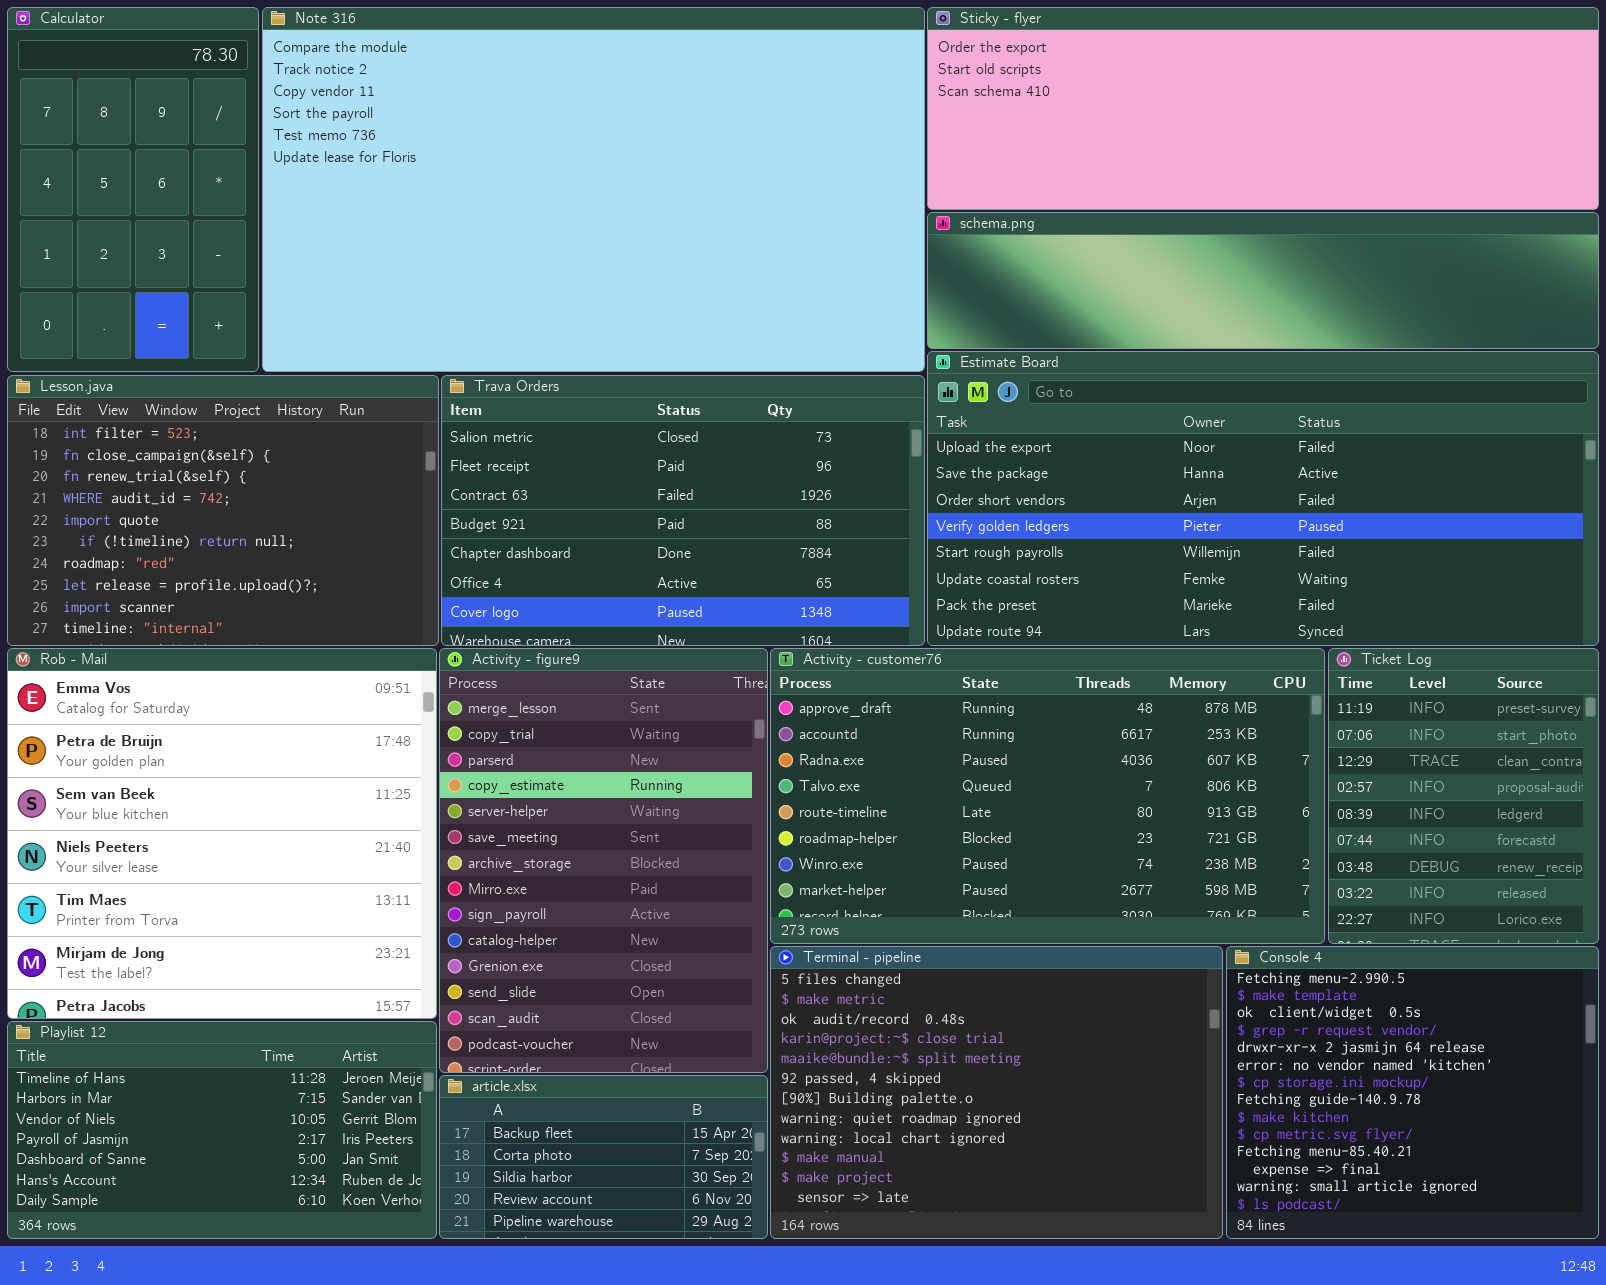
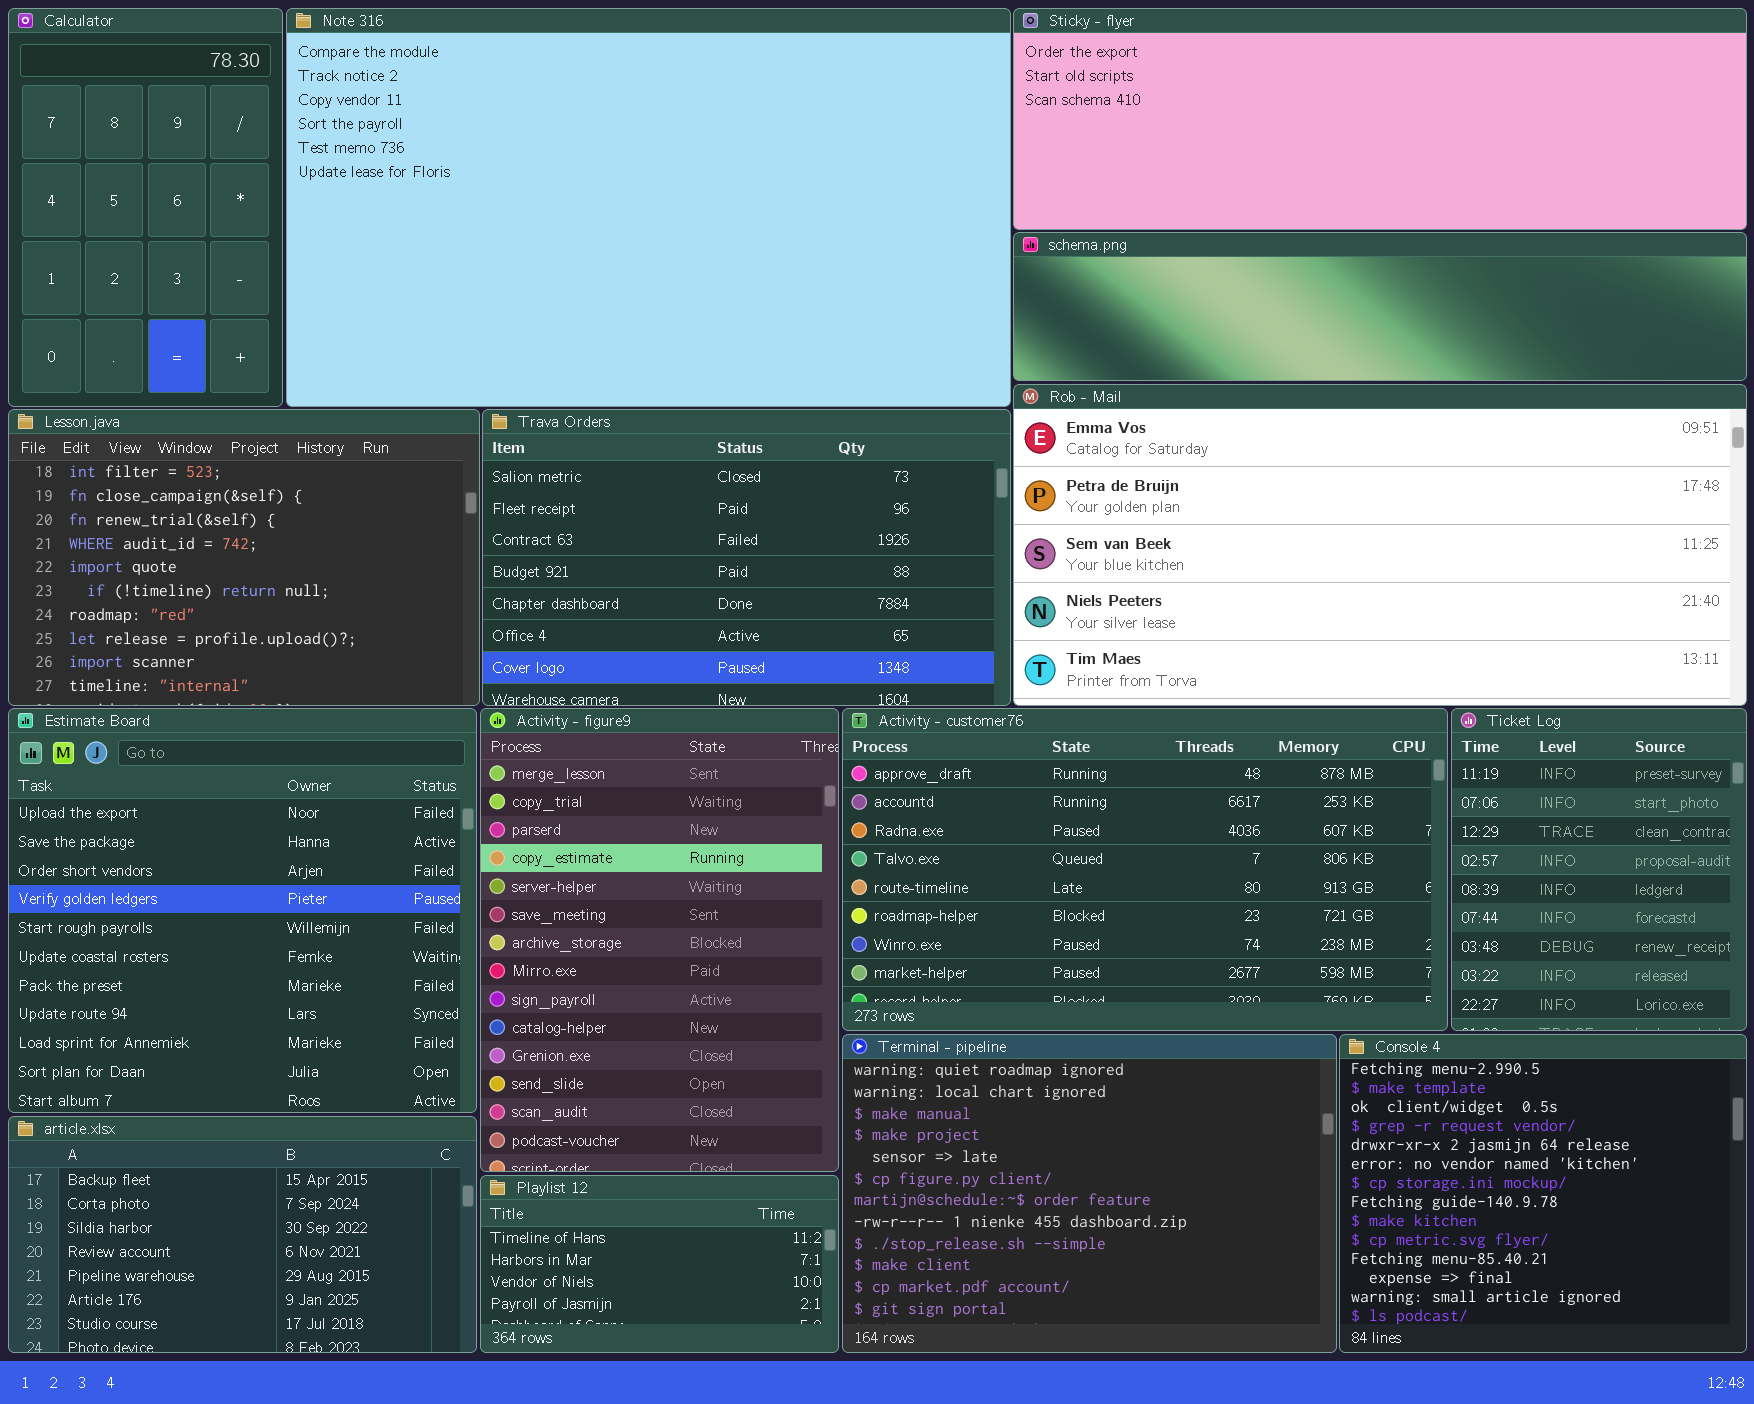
Estimate Board: [927,351,1599,646] -> [8,708,477,1113], moved, resized
Rob - Mail: [7,648,437,1019] -> [1013,384,1747,706], moved, resized
Terminal - pipeline: [770,946,1223,1239] -> [842,1034,1337,1353], scrolled down 7 rows
Playlist 12: [7,1021,437,1239] -> [480,1175,839,1353], moved, resized
article.xlsx: [439,1075,768,1239] -> [8,1116,477,1353], moved, resized

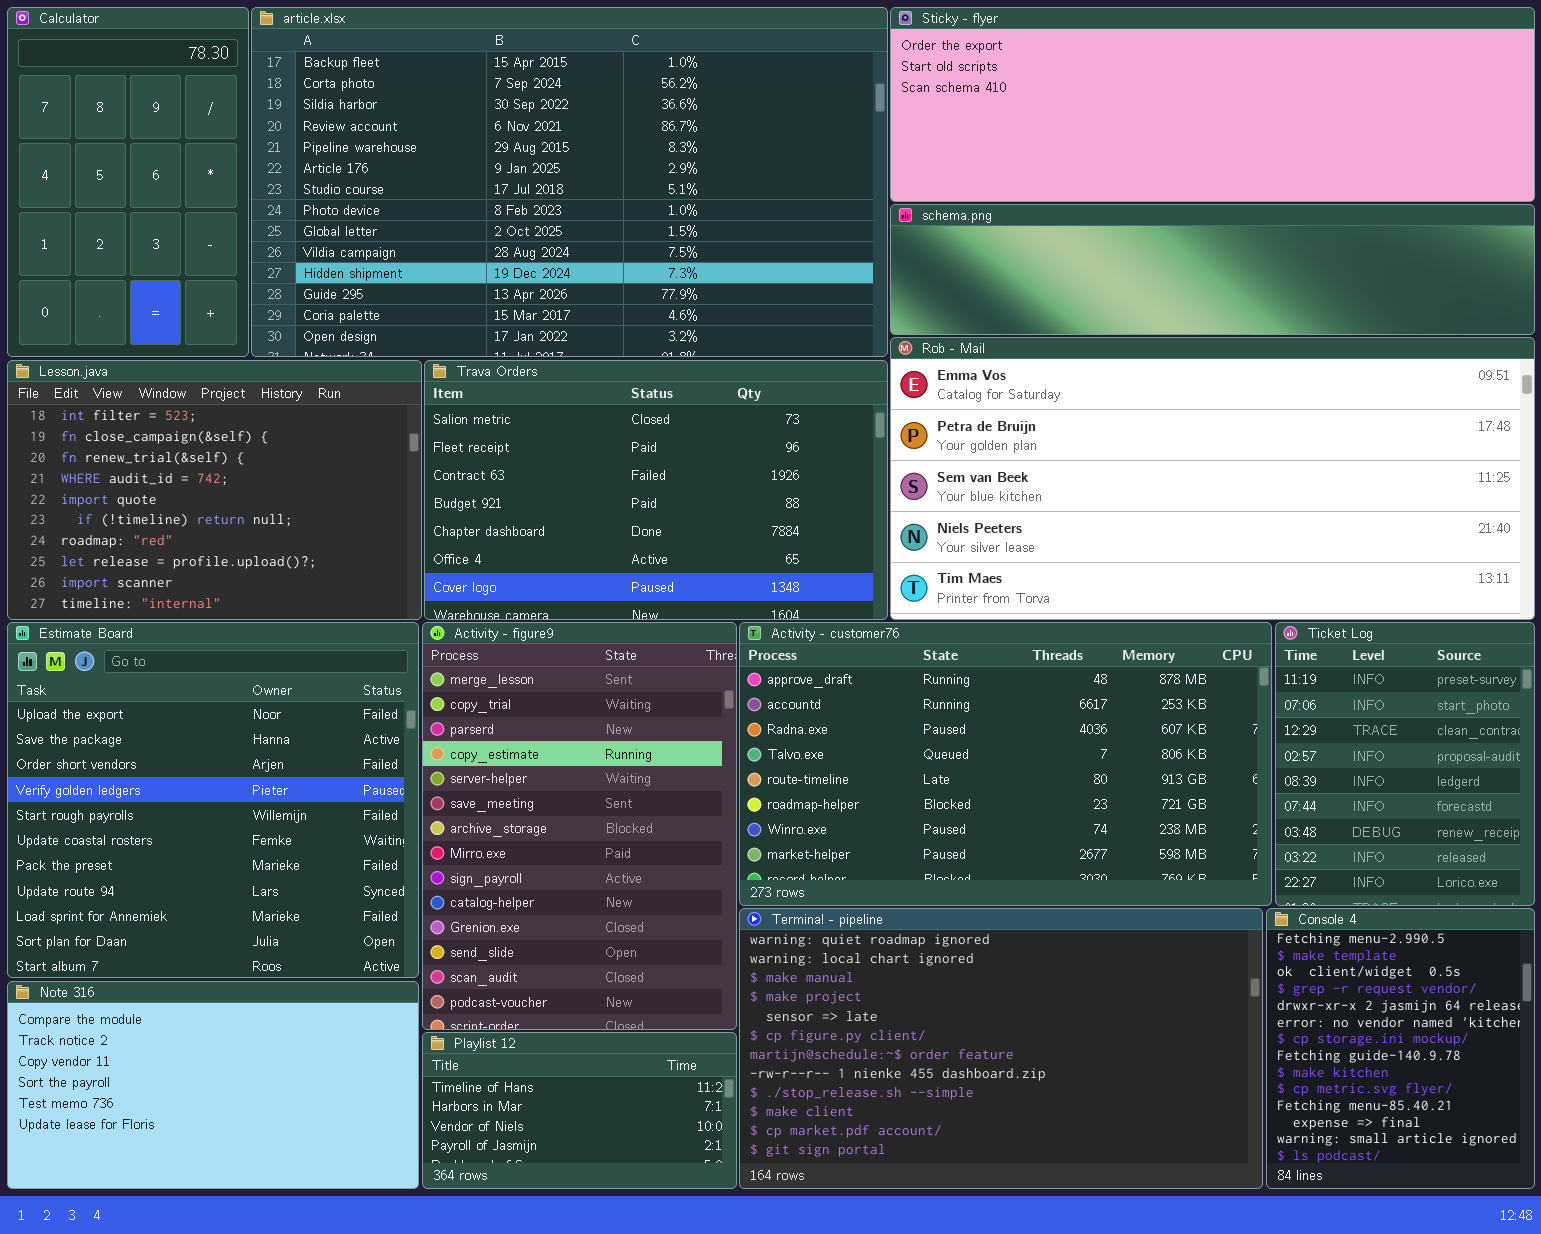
Note 316: [286,8,1011,407] -> [7,981,419,1189], moved, resized
Terminal - pipeline: [842,1034,1337,1353] -> [739,908,1263,1189], resized
Console 4: [1339,1034,1747,1353] -> [1266,908,1535,1189], resized
article.xlsx: [8,1116,477,1353] -> [251,7,888,357], moved, resized

